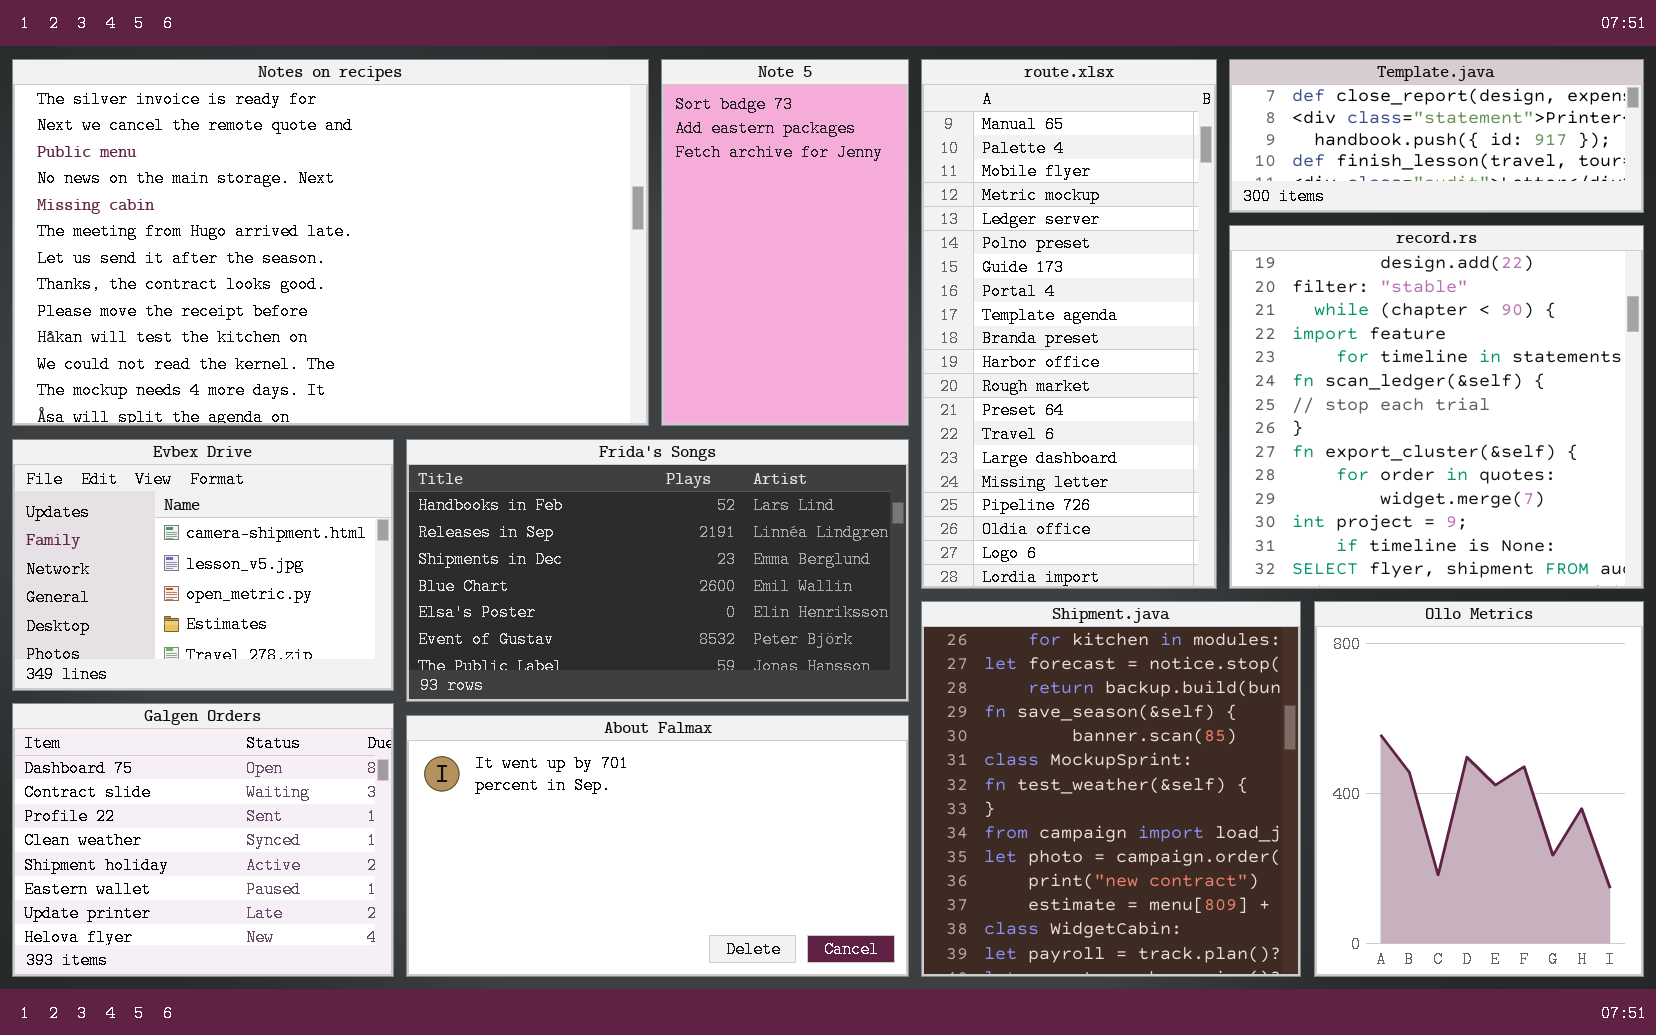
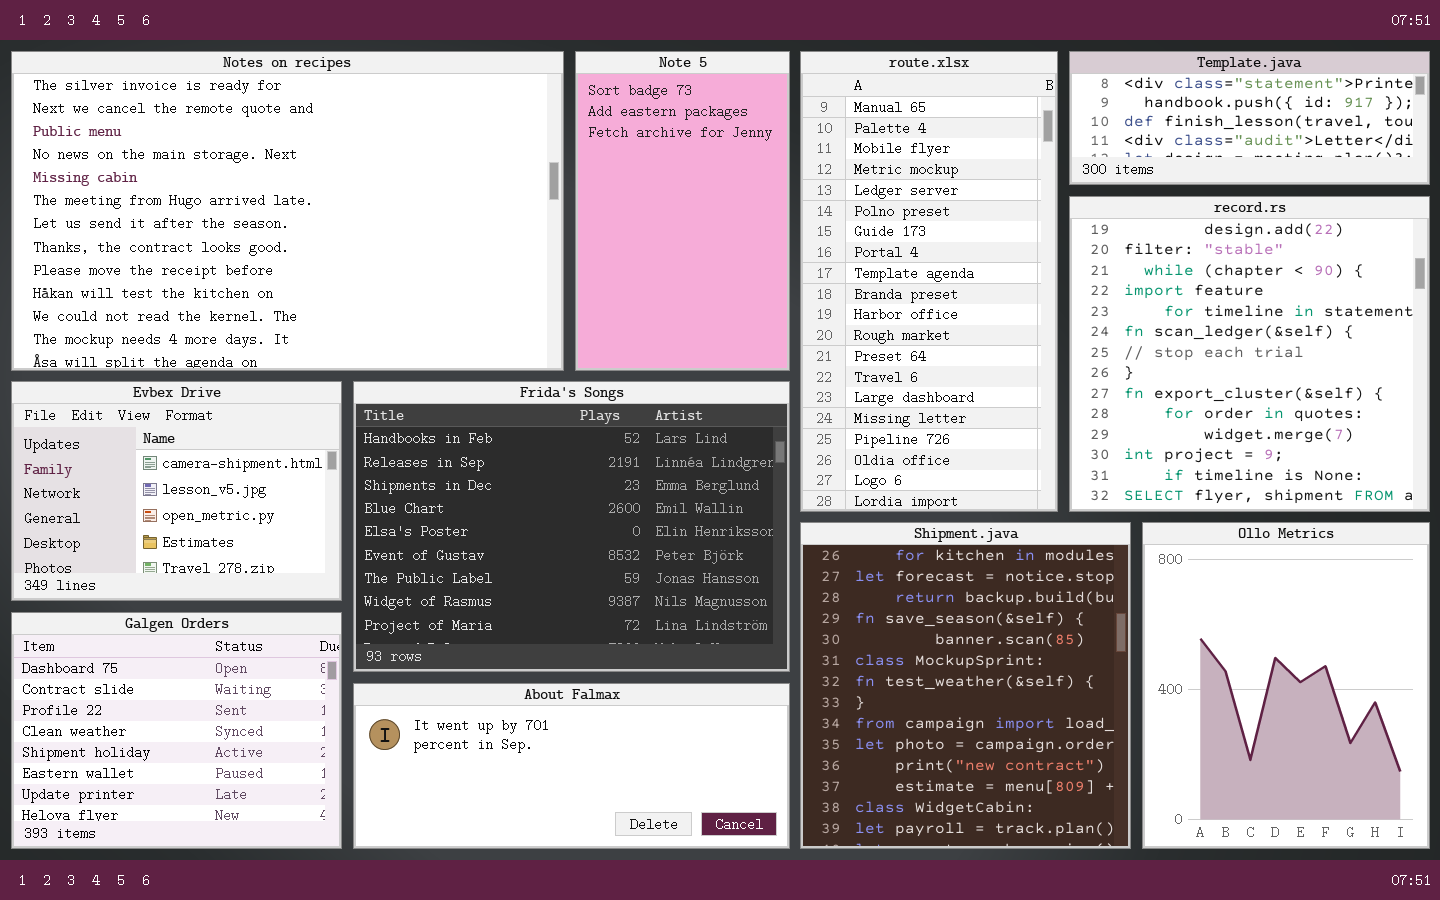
Template.java: [1229,59,1644,213] -> [1069,51,1430,185], scrolled down 1 row
Frida's Songs: [406,439,909,702] -> [353,381,790,672], resized
About Falmax: [406,715,909,977] -> [353,683,790,849], resized

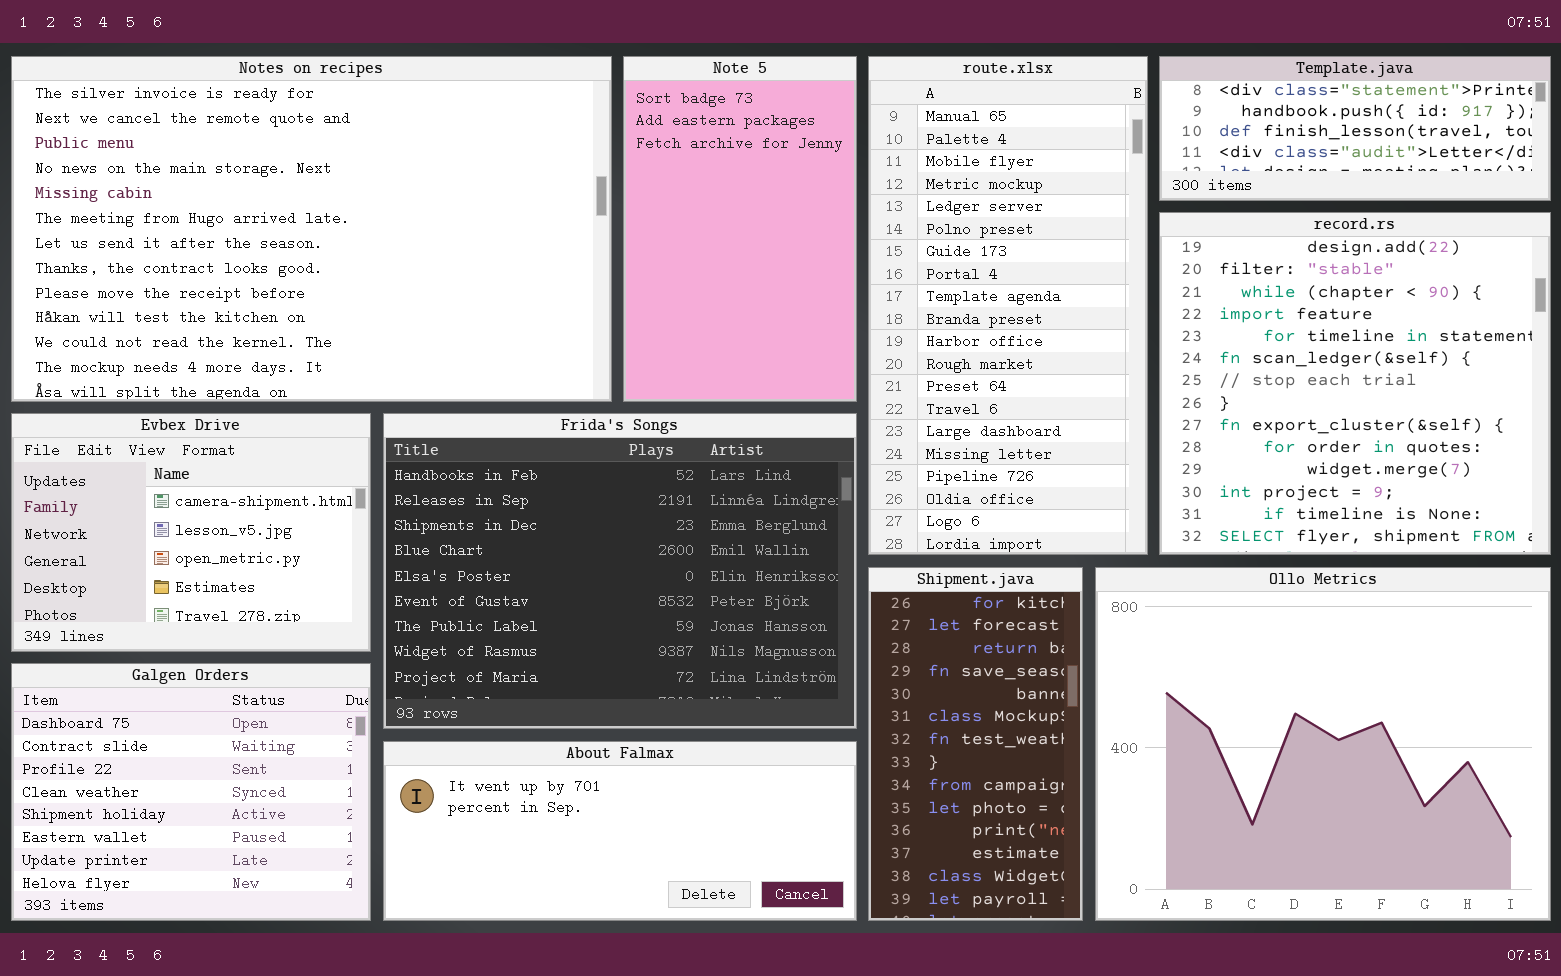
Shipment.java: [800,522,1131,849] -> [868,567,1083,921], resized
Ollo Metrics: [1142,522,1430,849] -> [1095,567,1551,921], resized

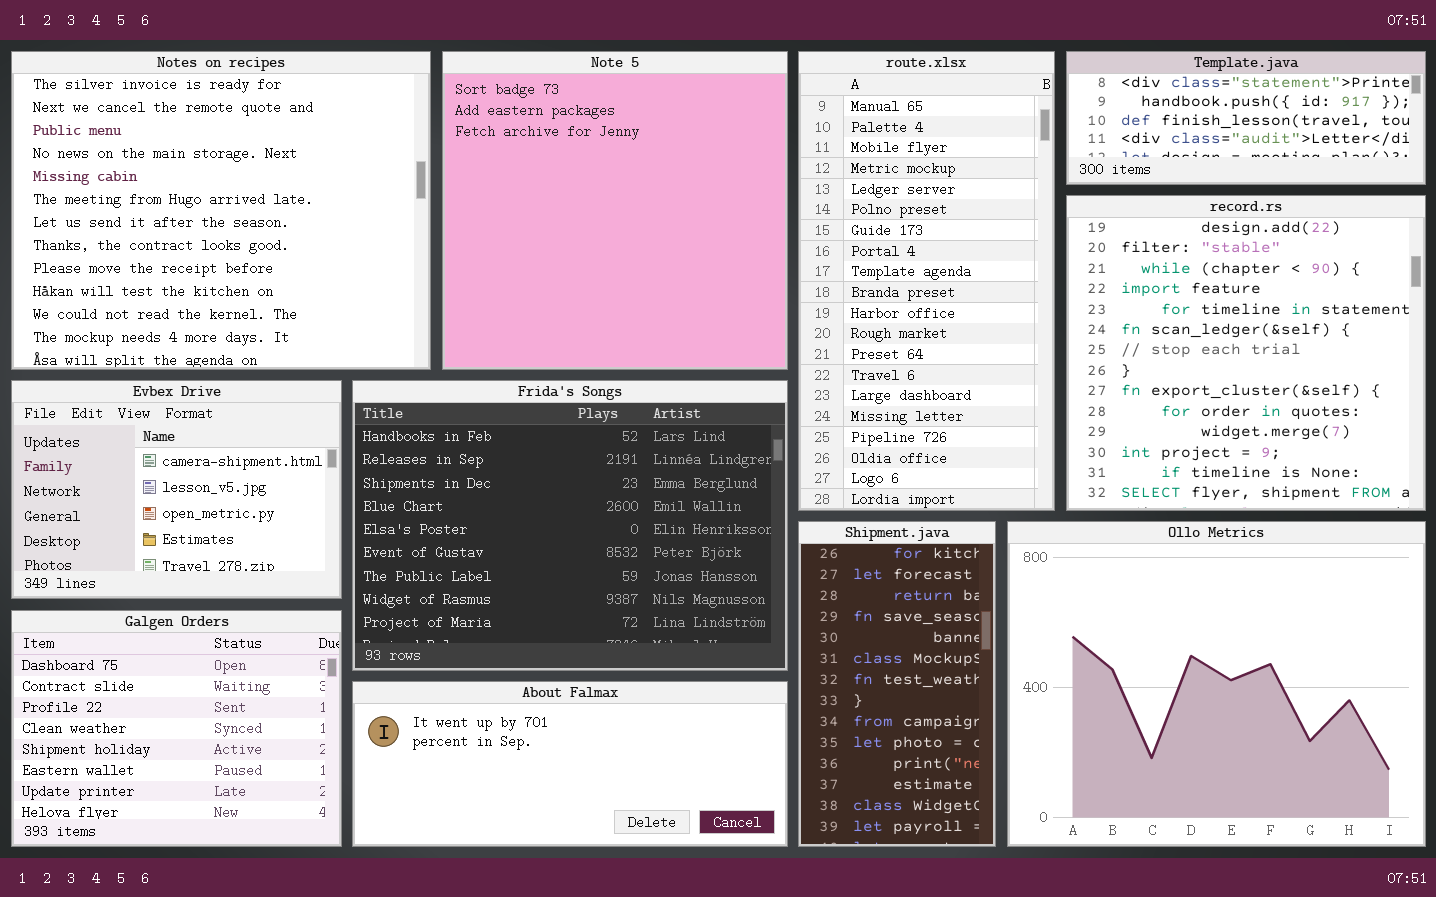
Notes on recipes: [11,56,612,402] -> [11,51,431,370], resized
Note 5: [623,56,857,402] -> [442,51,788,370], resized

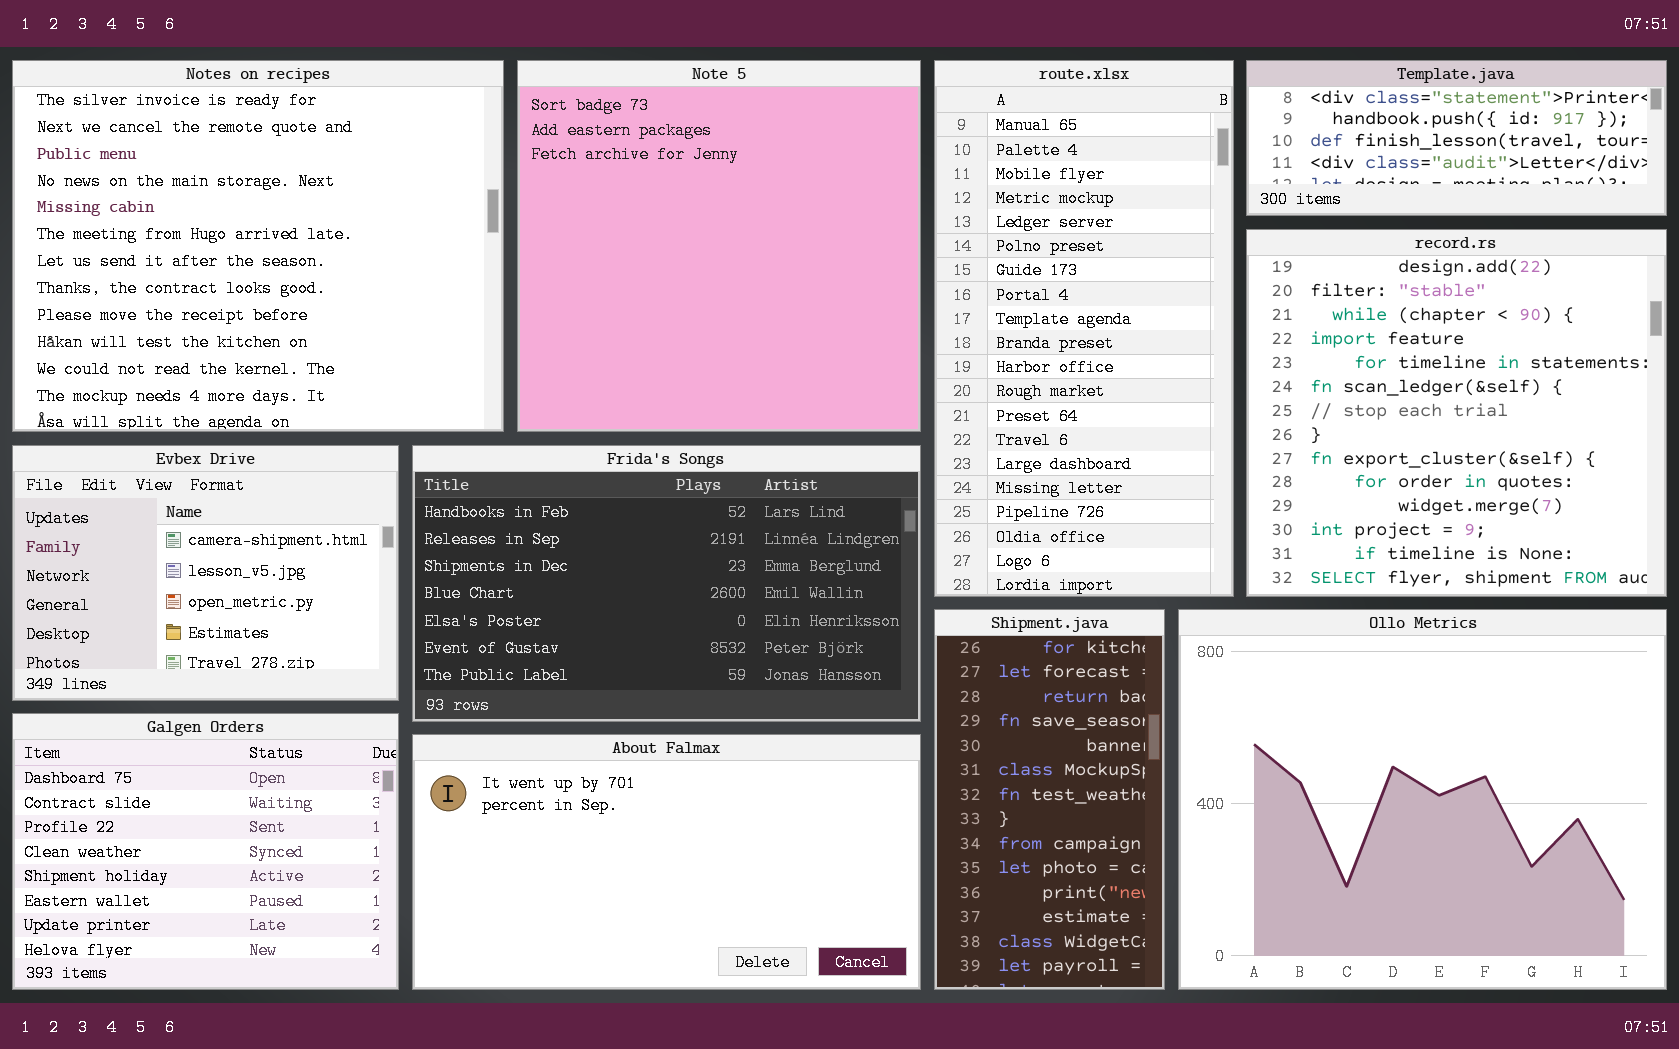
Frida's Songs: [352,380,788,671] -> [412,445,921,722], resized
About Falmax: [352,681,788,847] -> [412,734,921,990], resized

